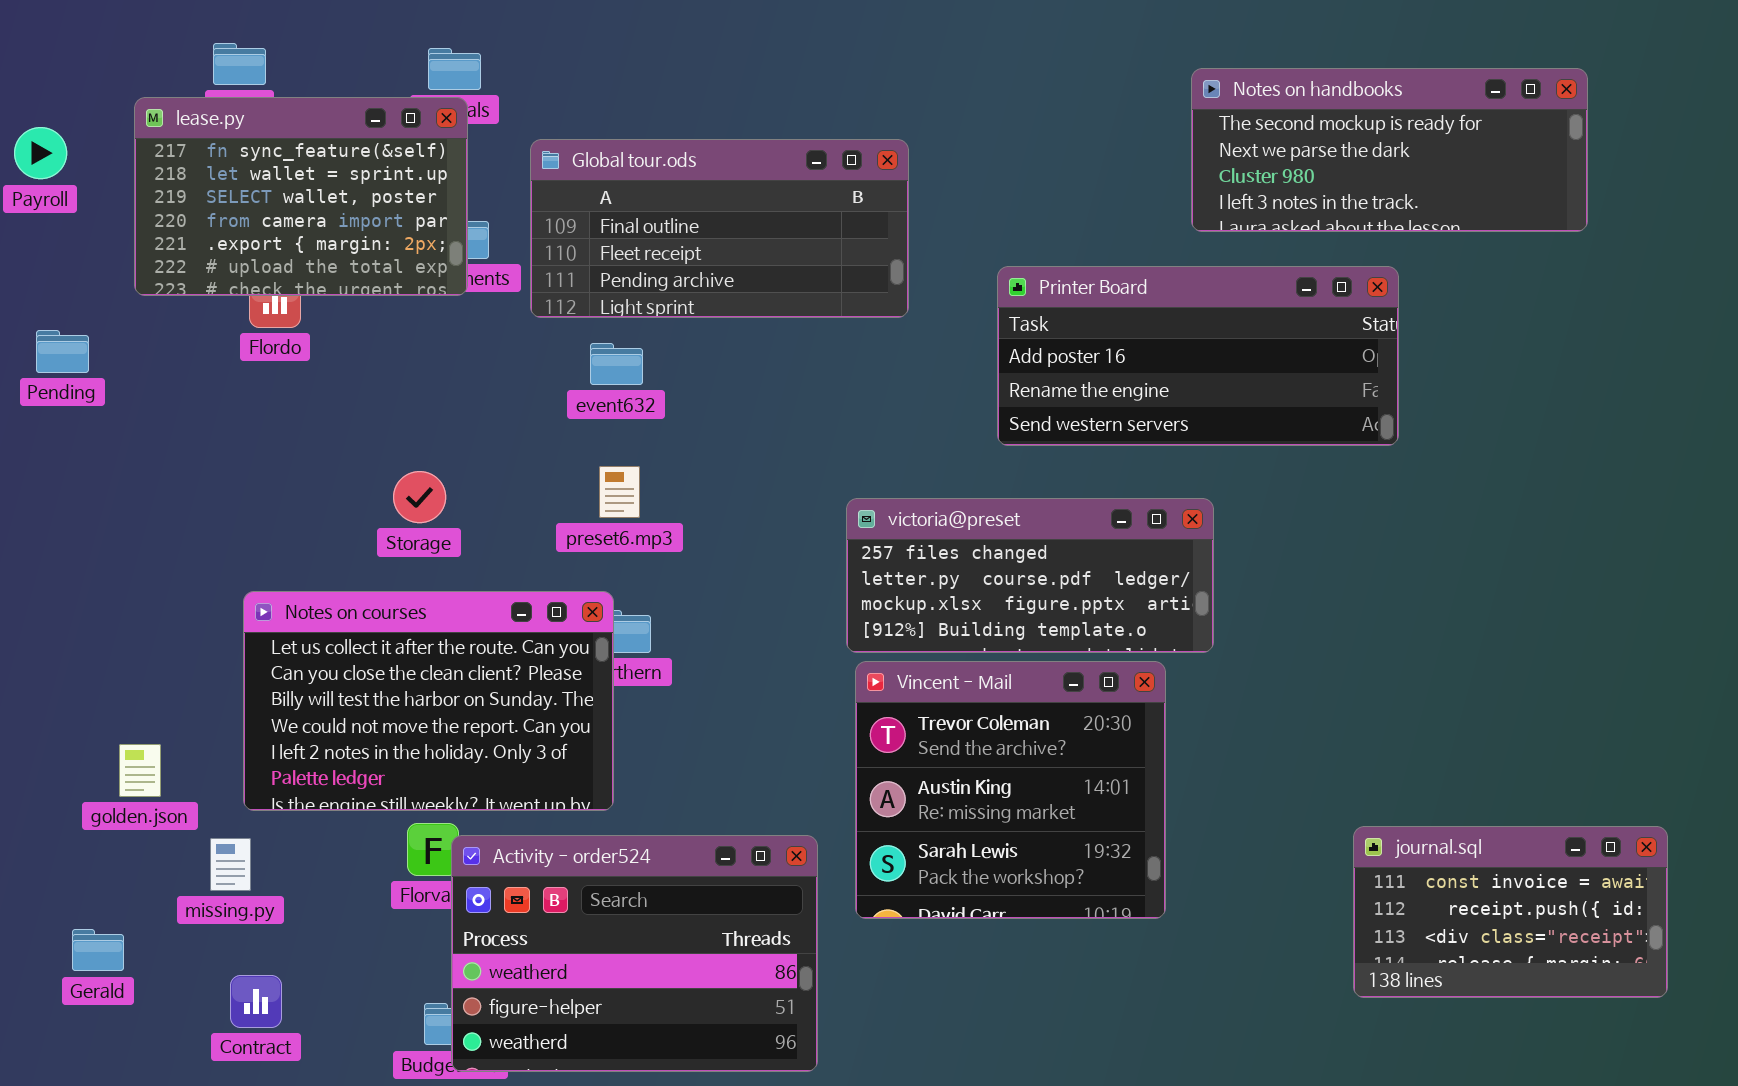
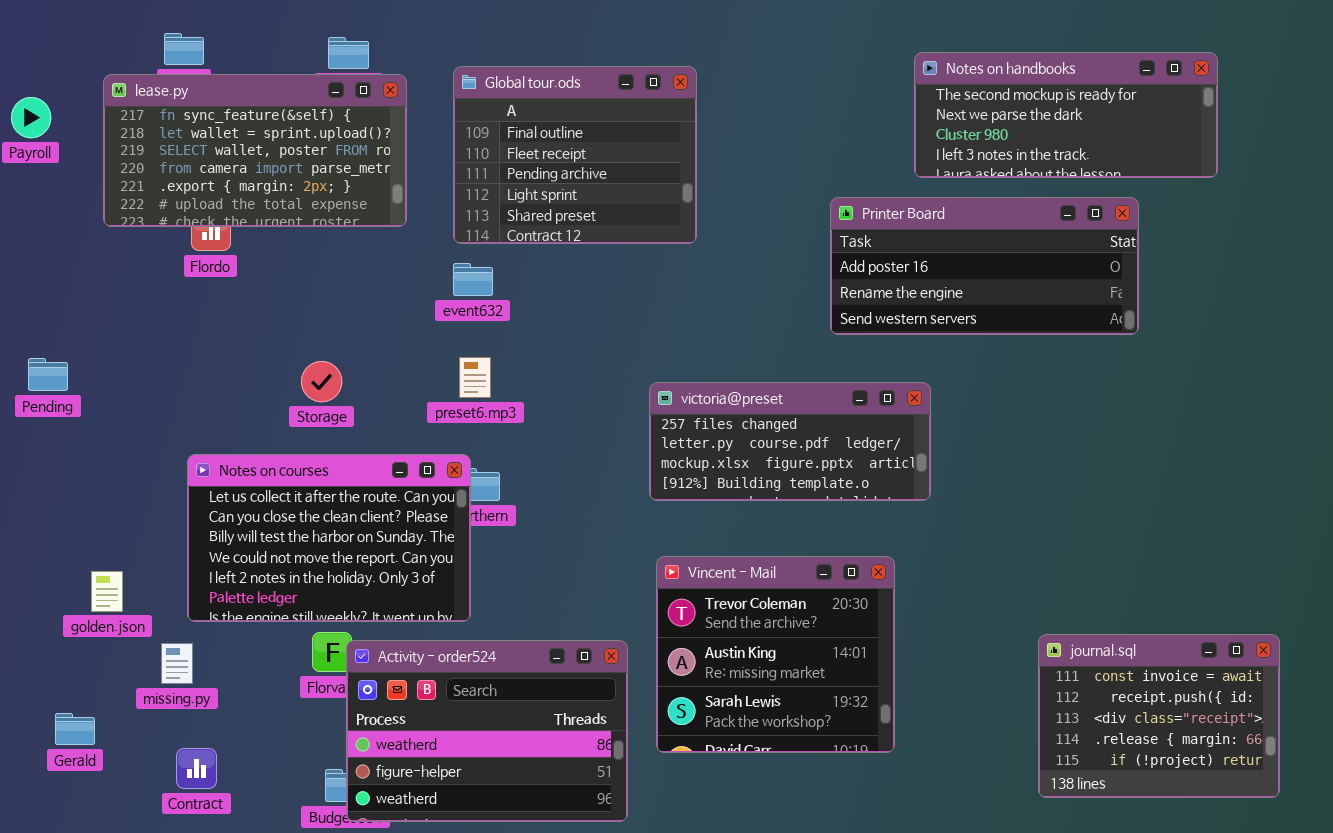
lease.py: [134,97,468,296] -> [103,74,407,227], resized
Global tour.ods: [530,139,909,318] -> [453,66,697,244], resized
Printer Board: [997,266,1399,446] -> [830,197,1139,335], moved
Pending: [36,330,89,373] -> [28,358,68,391], moved
Vincent - Mail: [855,661,1166,919] -> [656,556,895,753], moved
journal.sql: [1353,826,1668,998] -> [1038,634,1280,798], resized

